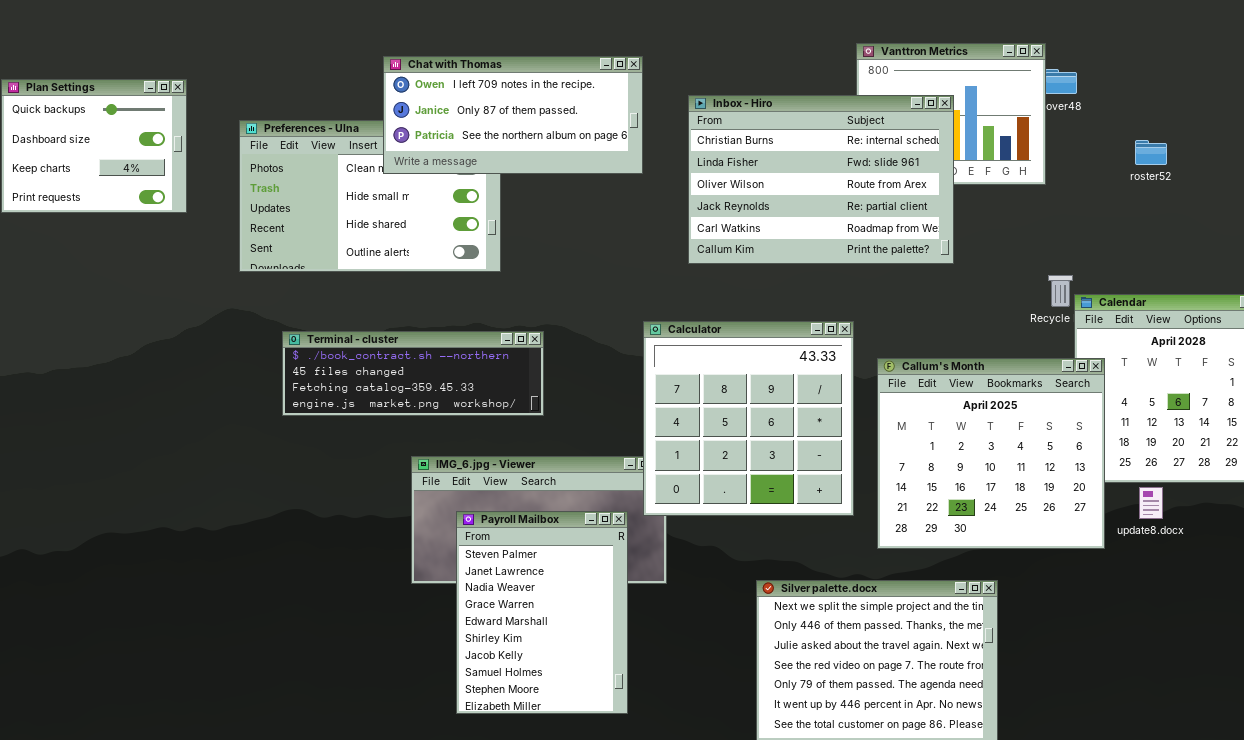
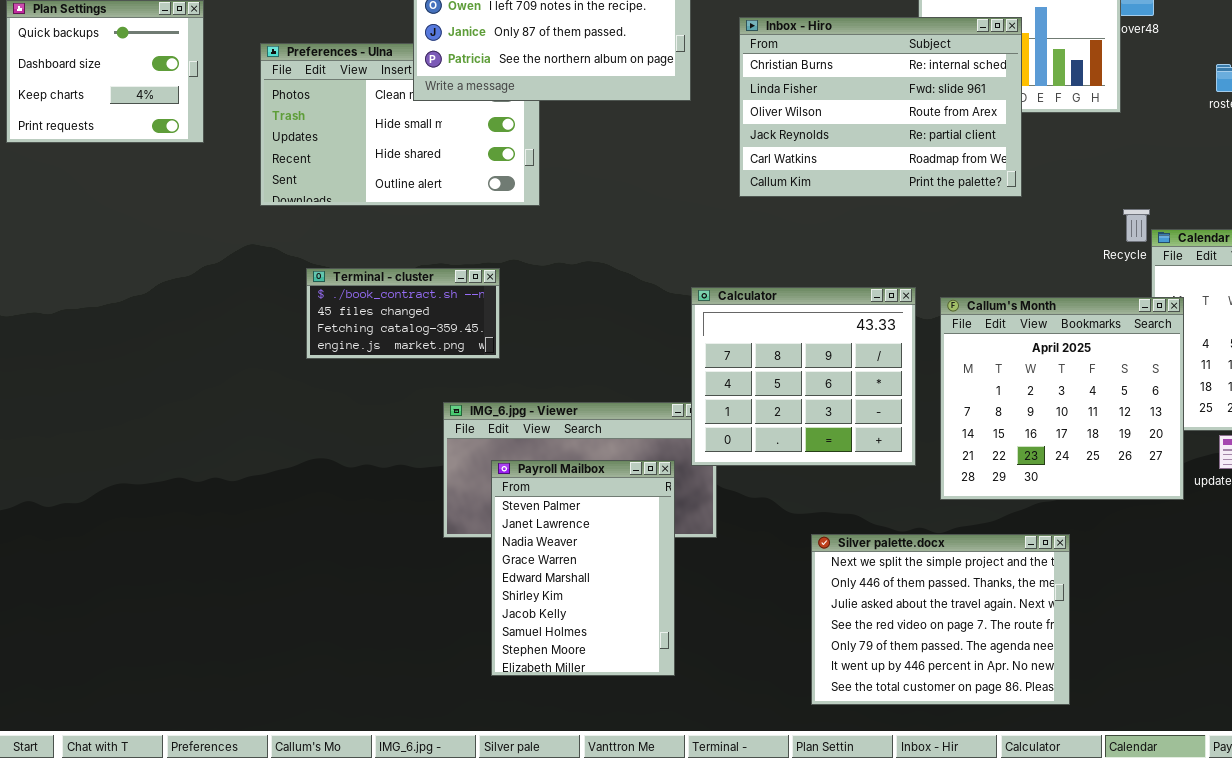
Calculator: [643,321,854,516] -> [691,287,916,466], resized
Terminal - cluster: [282,331,544,416] -> [306,268,500,359], resized

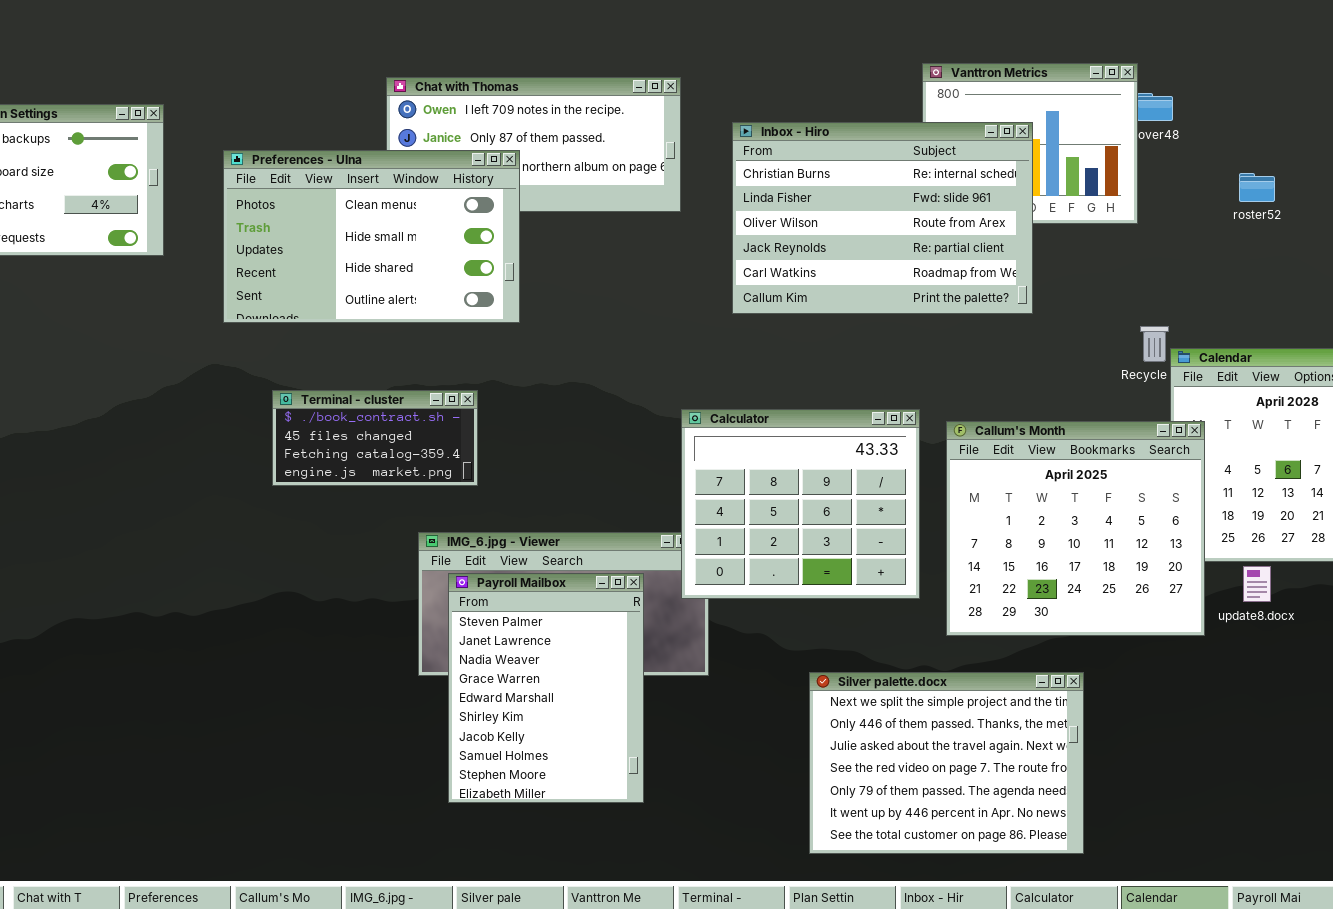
Preferences - Ulna: [260,43,540,206] -> [223,150,520,323], raised
Payroll Mailbox: [491,460,675,676] -> [448,573,644,803], moved

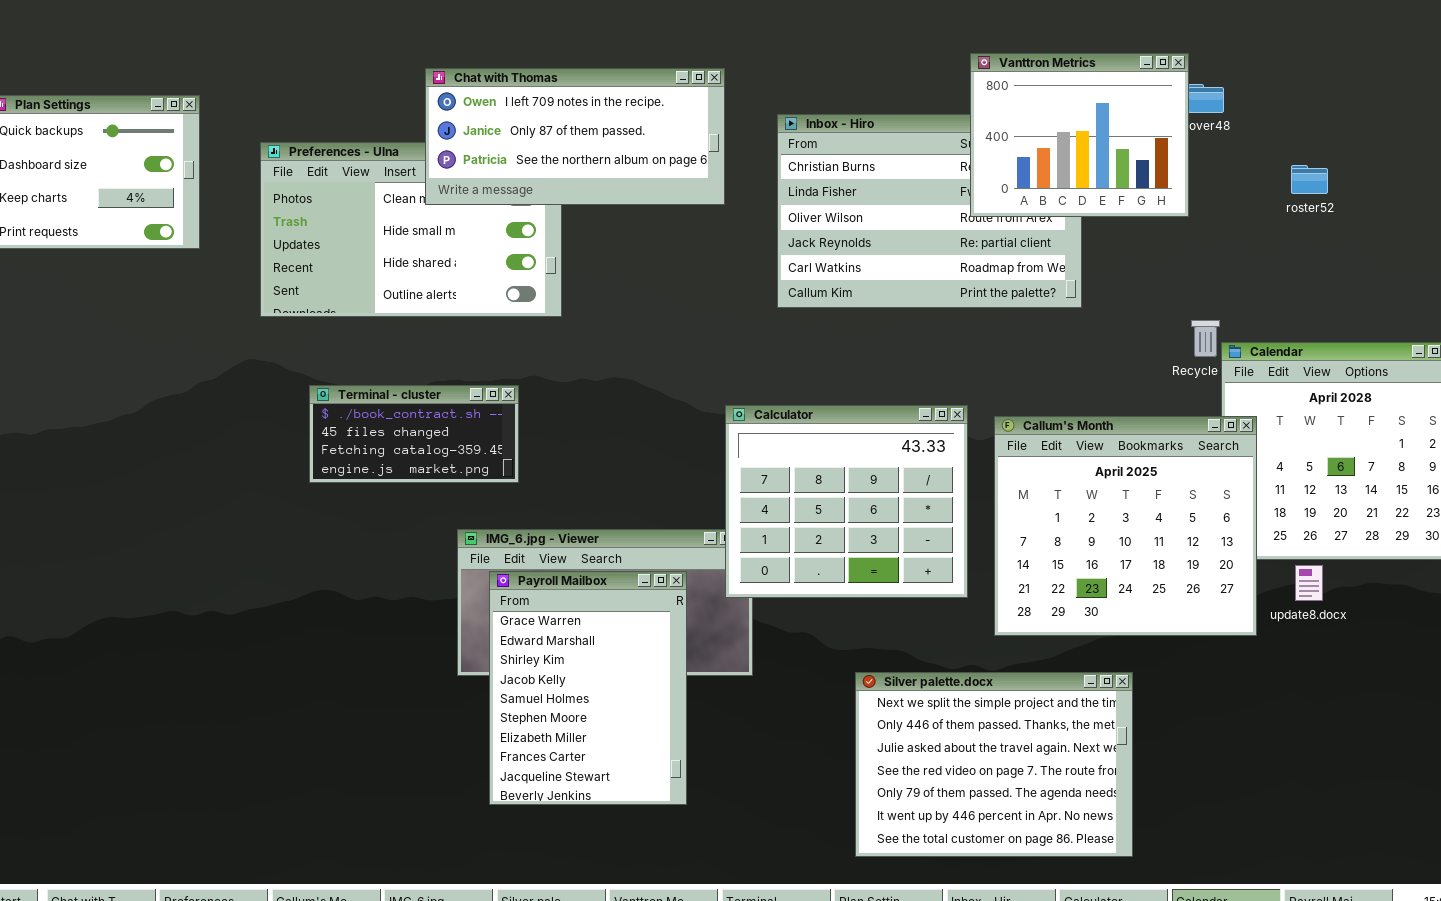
Vanttron Metrics: [922,63,1138,224] -> [970,53,1189,217], raised
Chat with Thomas: [386,77,681,212] -> [425,68,725,205], raised
Payroll Mailbox: [448,573,644,803] -> [489,571,687,805], scrolled down 3 rows

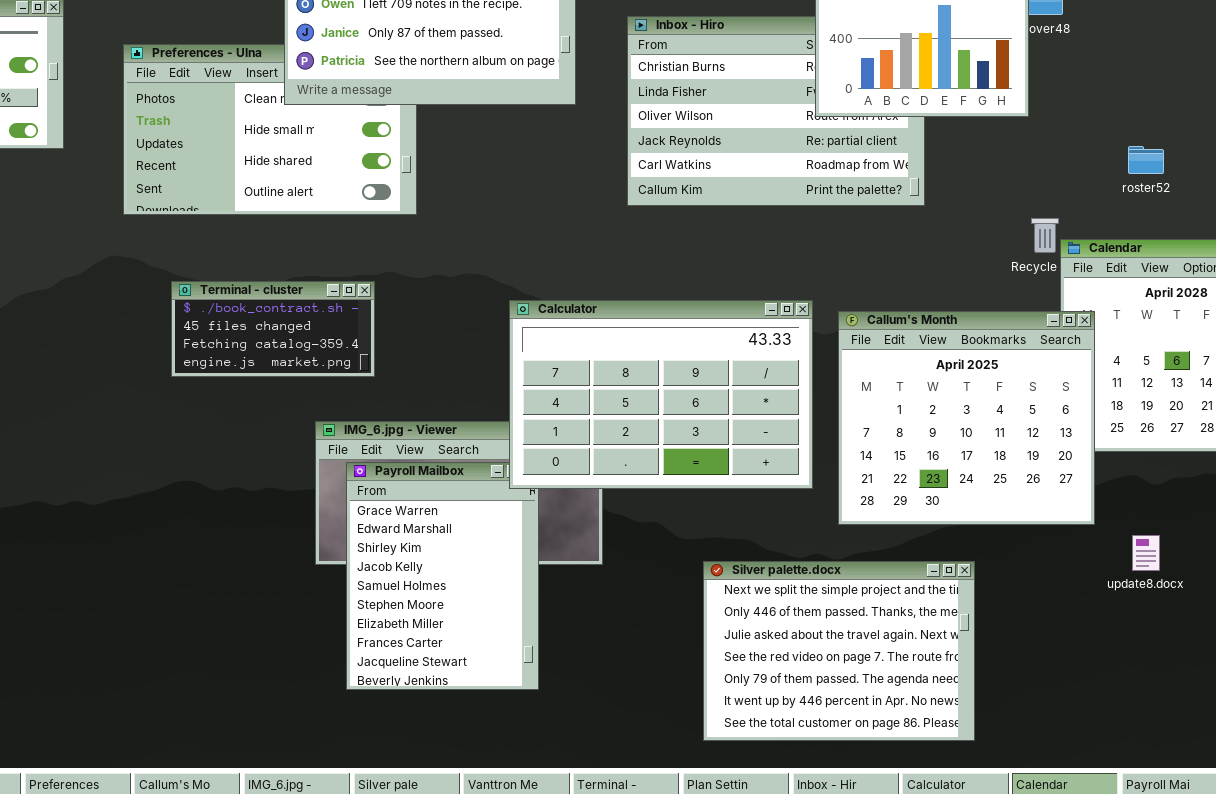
roster52: [1291,165,1328,194] -> [1128,146,1164,174], moved
Calculator: [725,405,968,598] -> [509,300,813,489], resized
update8.docx: [1295,565,1323,601] -> [1132,535,1160,571], moved

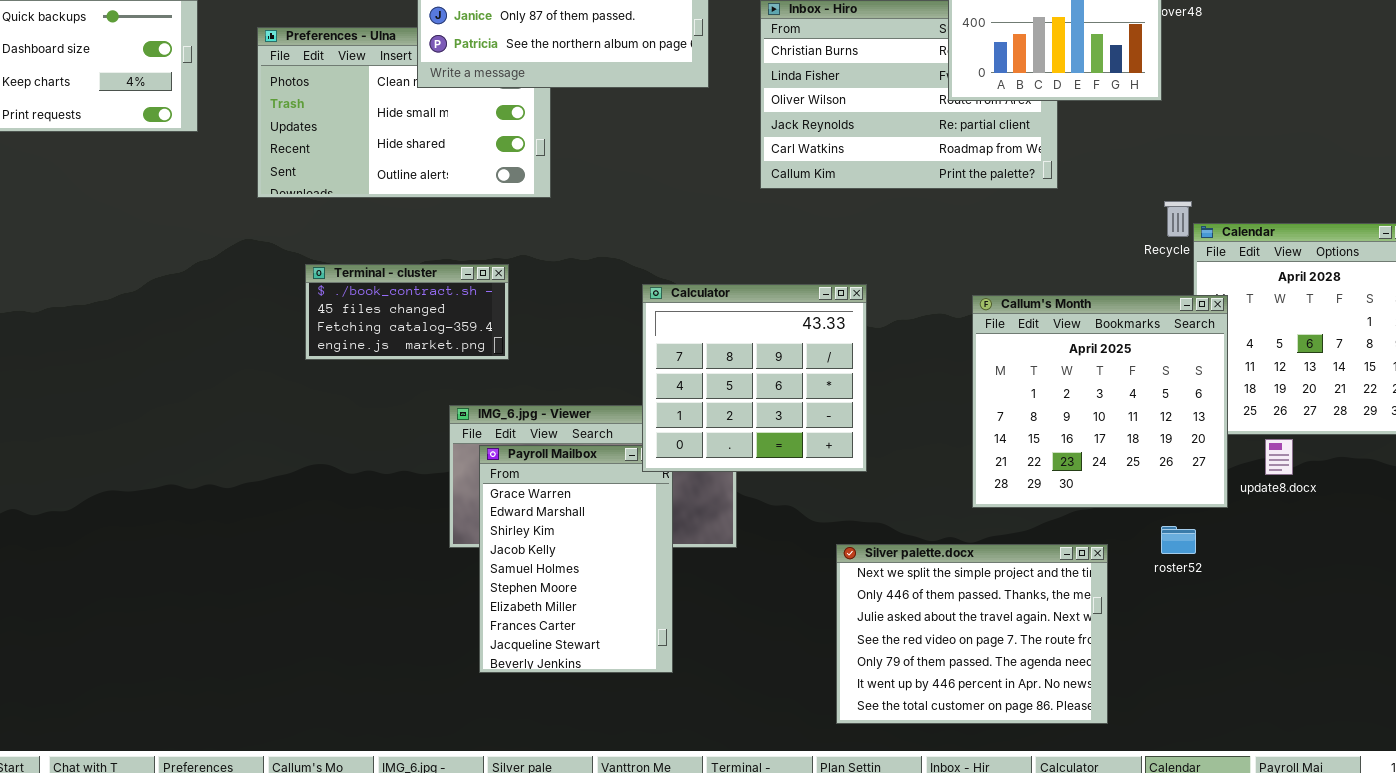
roster52: [1128,146,1164,174] -> [1161,526,1196,554], moved
Calculator: [509,300,813,489] -> [642,284,867,472], resized
update8.docx: [1132,535,1160,571] -> [1265,439,1293,475], moved

